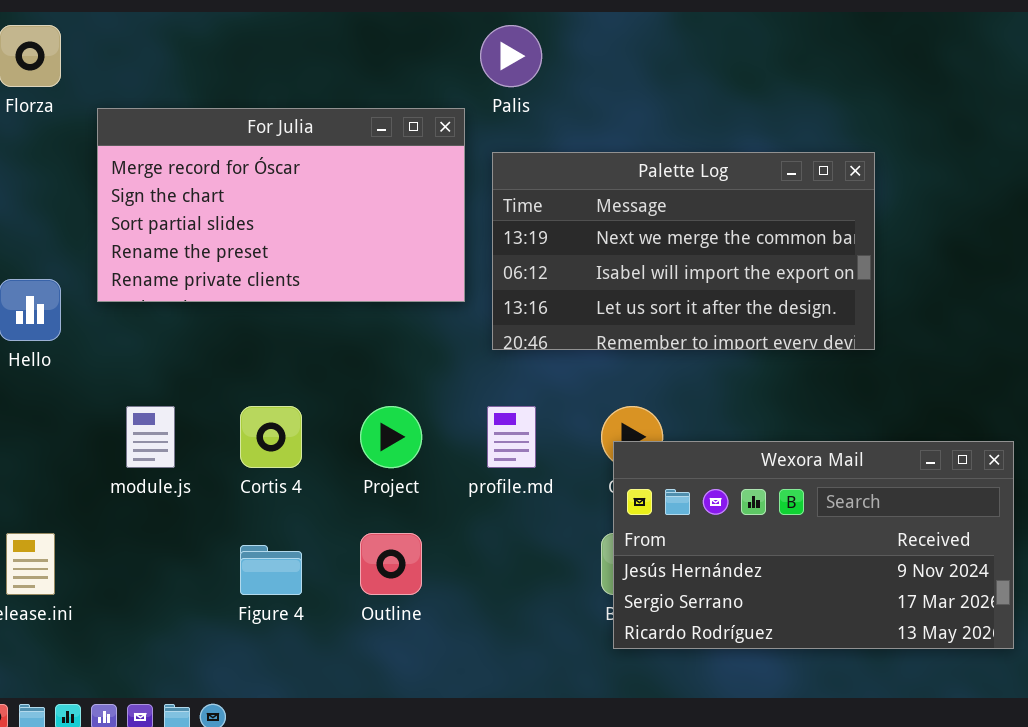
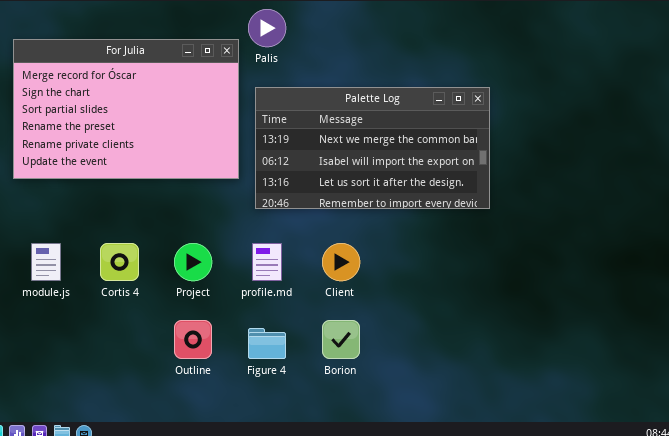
For Julia: [97,108,465,302] -> [13,39,239,179], resized
Wexora Mail: [613,441,1014,649] -> none, closed
Figure 4: [240,545,302,595] -> [248,328,286,359], moved

